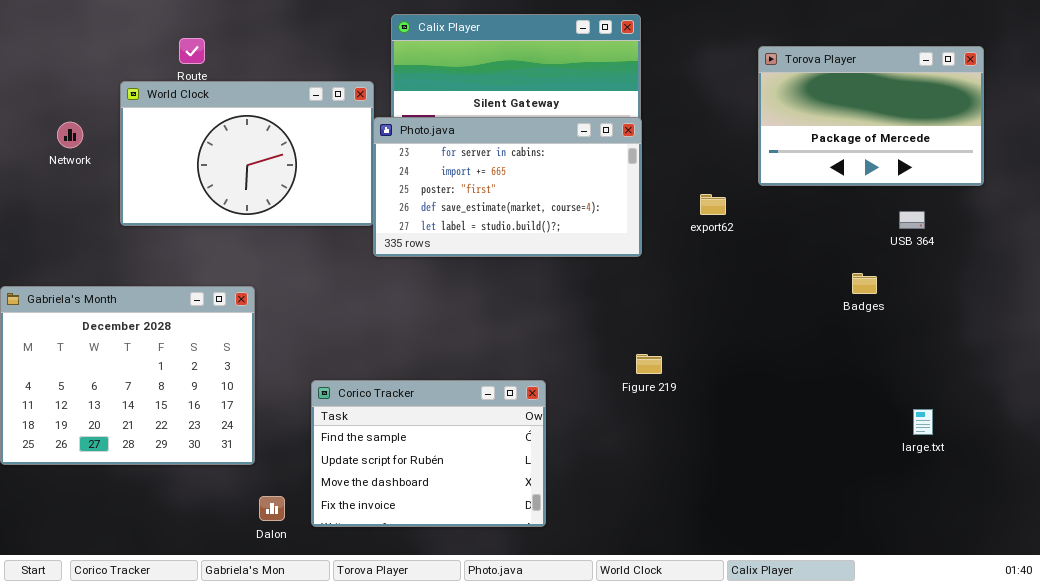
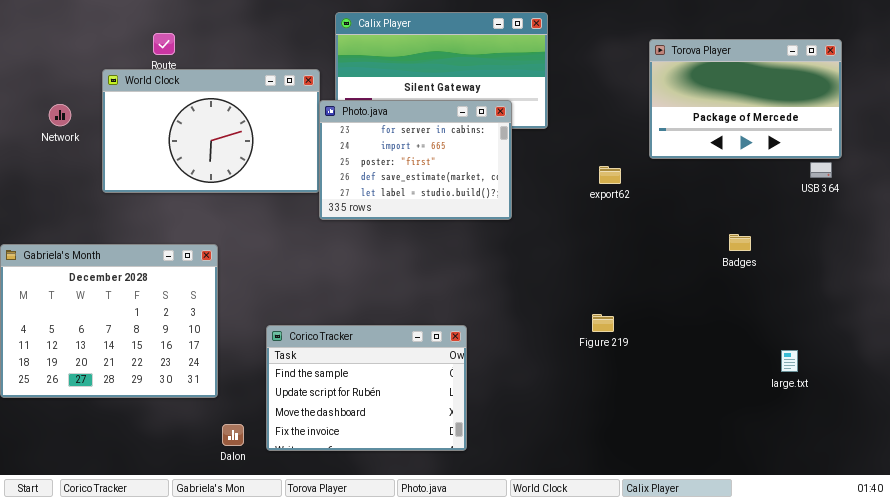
Photo.java: [373,117,642,257] -> [319,100,512,220], resized
USB 364: [899,211,925,229] -> [810,162,832,178], moved
Figure 219: [636,354,662,374] -> [592,314,614,332], moved

